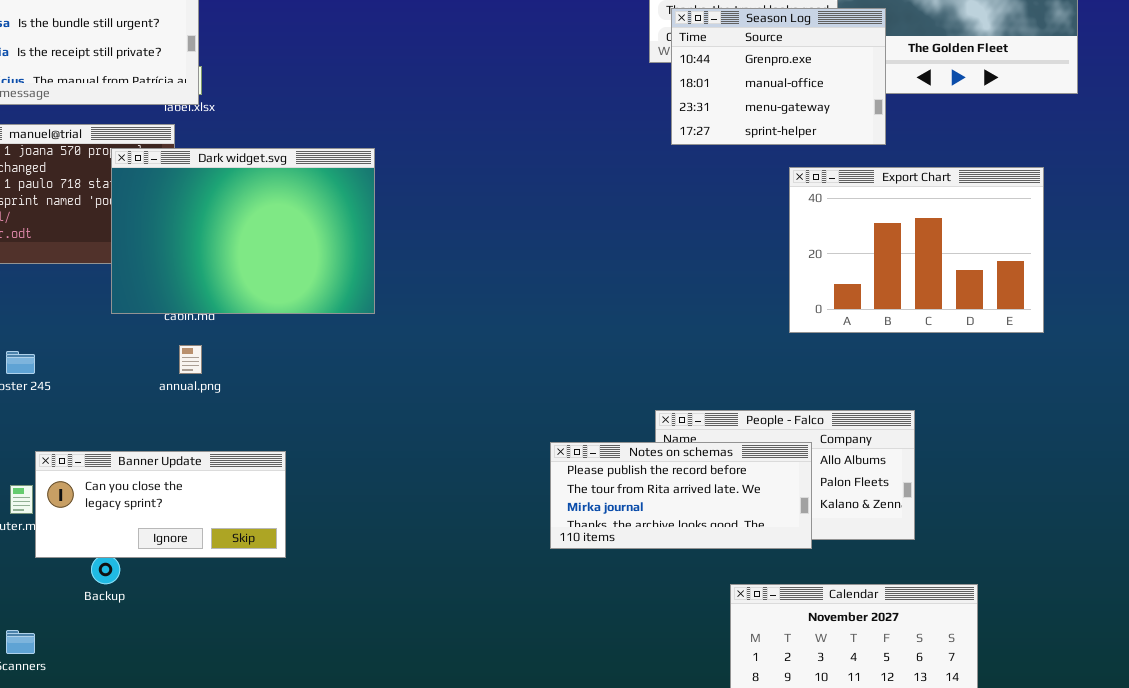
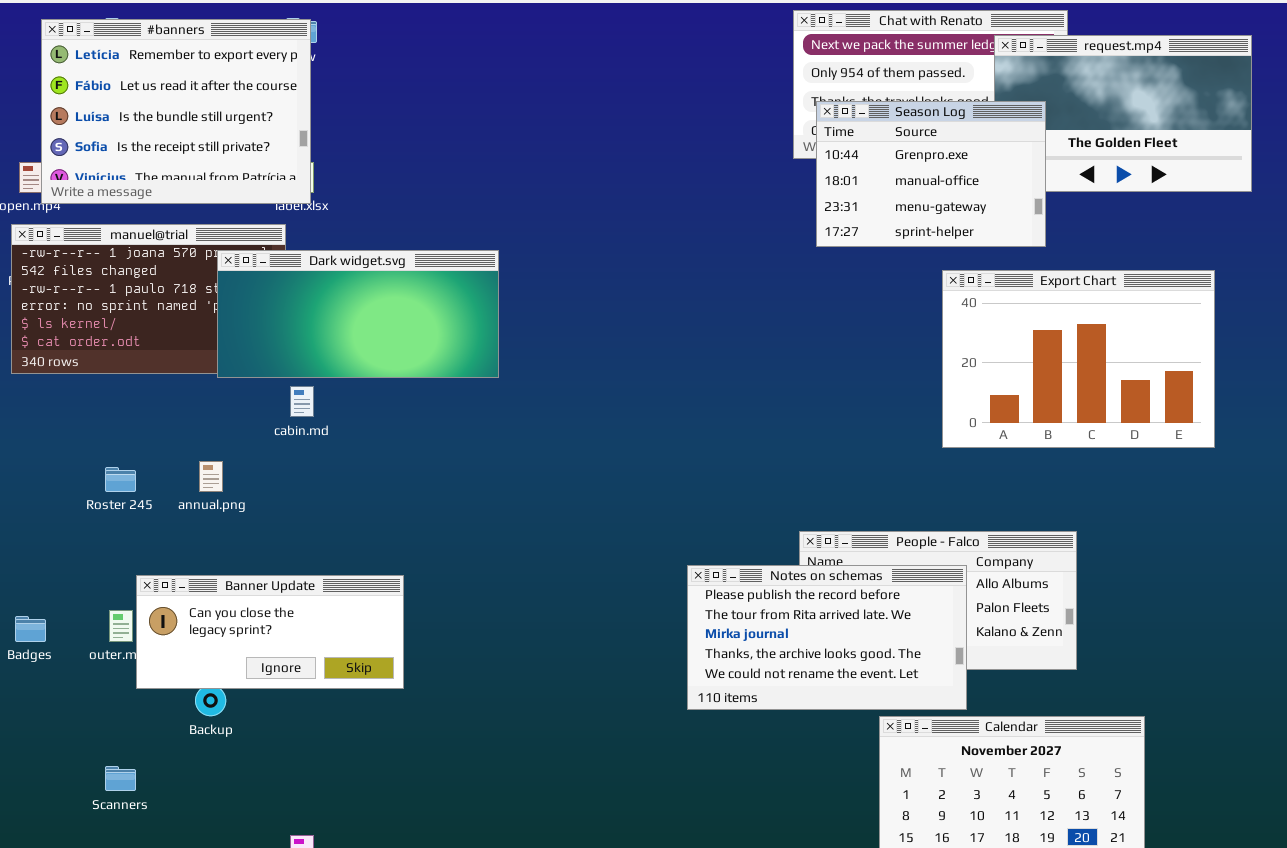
Dark widget.svg: [111,148,375,314] -> [217,250,499,378], resized
annual.png: [179,345,202,374] -> [199,461,223,492], moved
Notes on schemas: [550,442,812,549] -> [687,565,967,710], resized

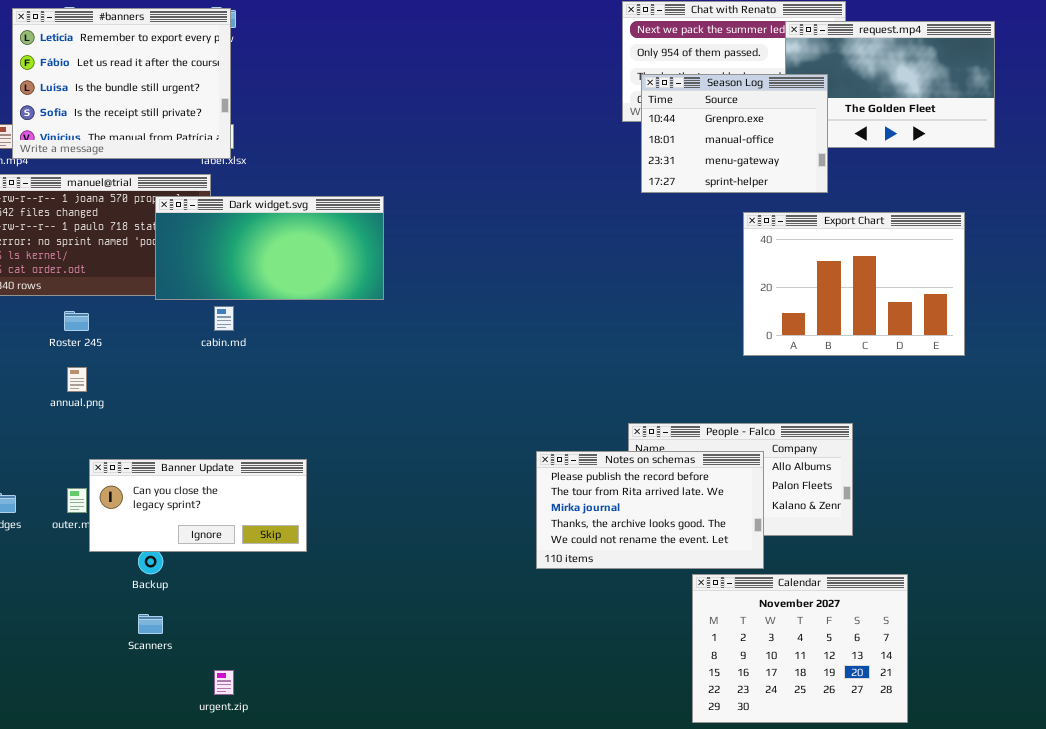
annual.png: [199,461,223,492] -> [67,367,87,392], moved
Roster 245: [105,467,136,492] -> [64,311,89,331], moved
Scanners: [105,766,136,791] -> [138,614,163,634], moved

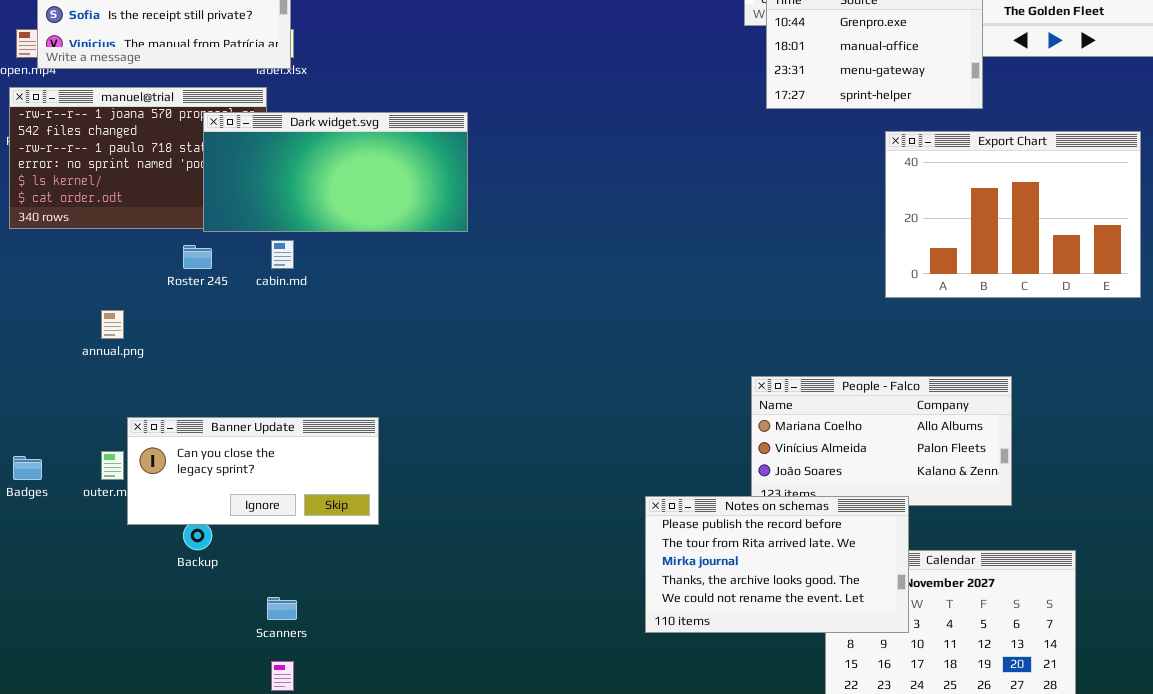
Roster 245: [64,311,89,331] -> [183,245,212,269], moved
Notes on schemas: [536,451,764,569] -> [645,496,909,633], moved
Scanners: [138,614,163,634] -> [267,597,297,620], moved

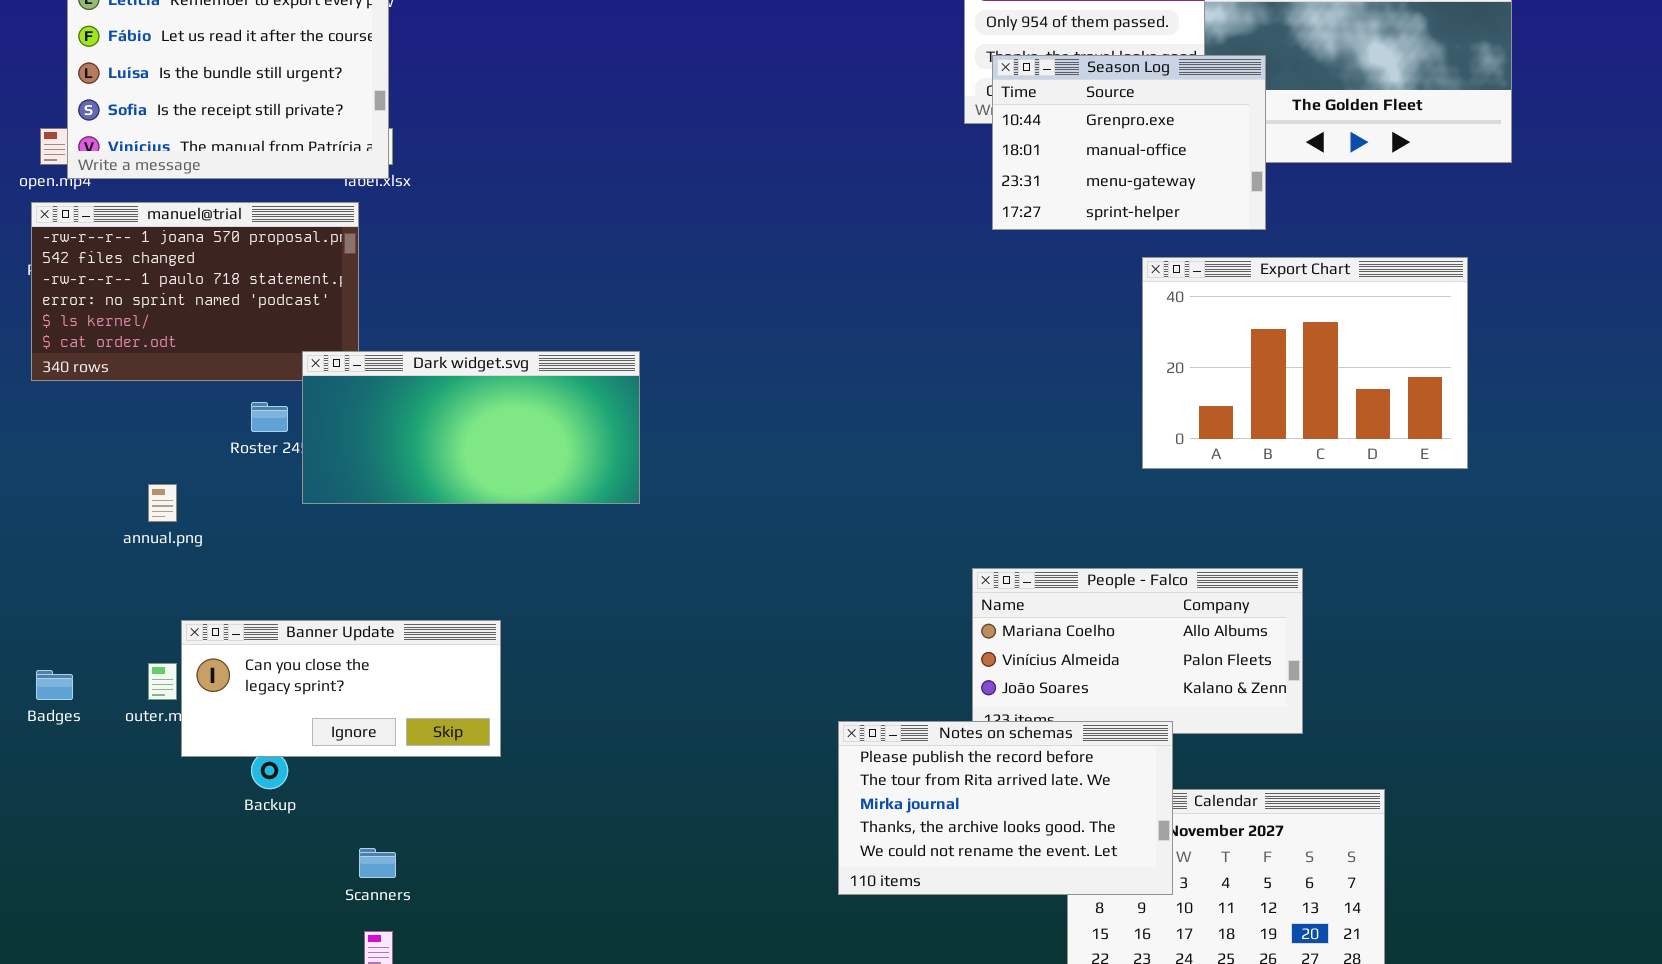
Dark widget.svg: [203,112,468,232] -> [302,351,640,504], moved

